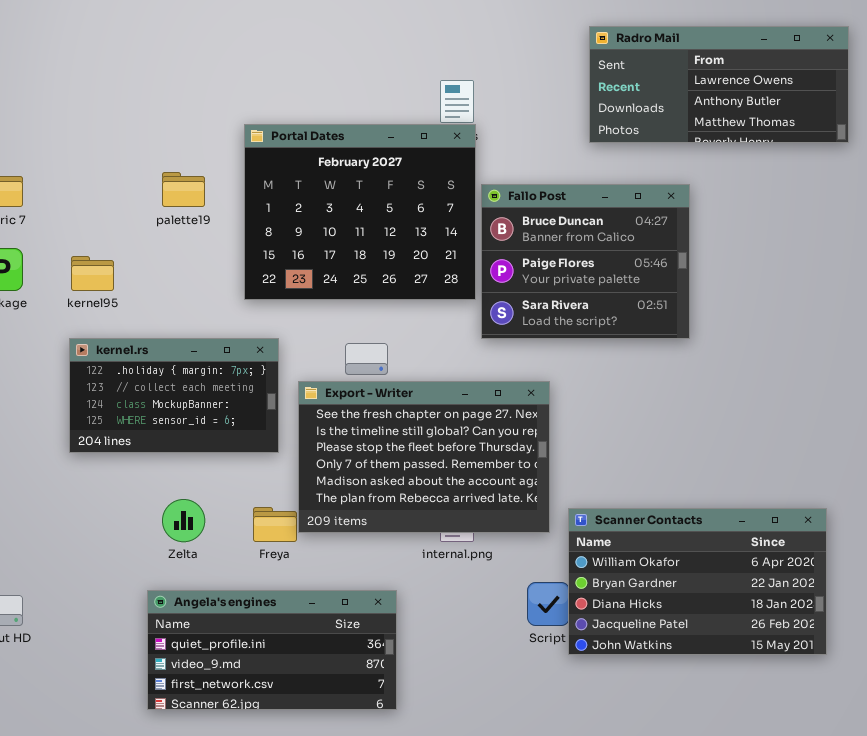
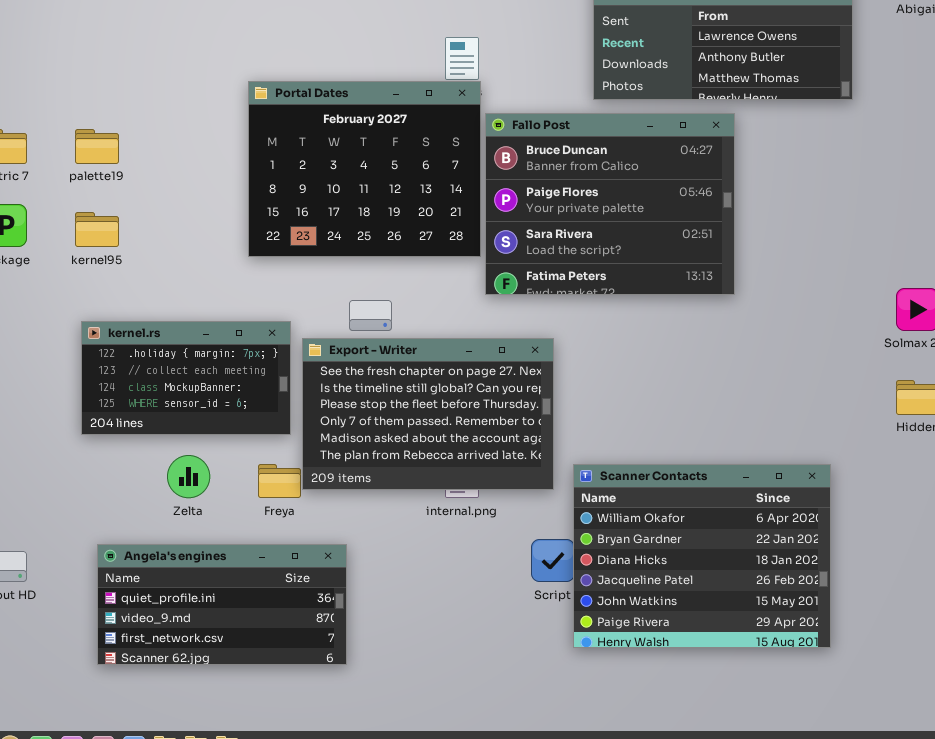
palette19: [162,172,205,207] -> [75,129,119,164], moved
Fallo Post: [481,184,690,339] -> [485,113,735,295], resized
kernel.rs: [69,338,279,453] -> [81,321,291,435], moved
Scanner Contacts: [568,508,827,655] -> [573,464,831,648], resized
Angela's engines: [147,590,397,710] -> [97,544,347,665], moved

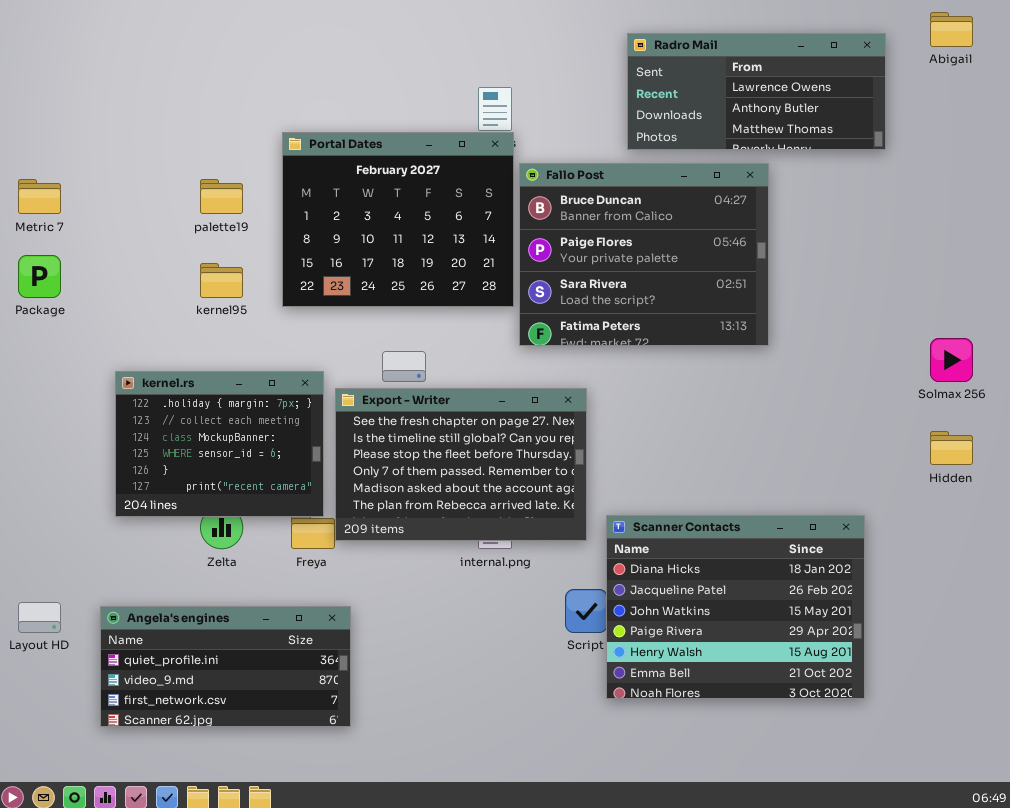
palette19: [75,129,119,164] -> [200,179,243,214], moved
kernel95: [75,212,119,247] -> [200,263,243,298], moved
kernel.rs: [81,321,291,435] -> [115,371,324,517], resized
Scanner Contacts: [573,464,831,648] -> [606,515,865,699], scrolled down 2 rows
Angela's engines: [97,544,347,665] -> [100,606,351,727], moved

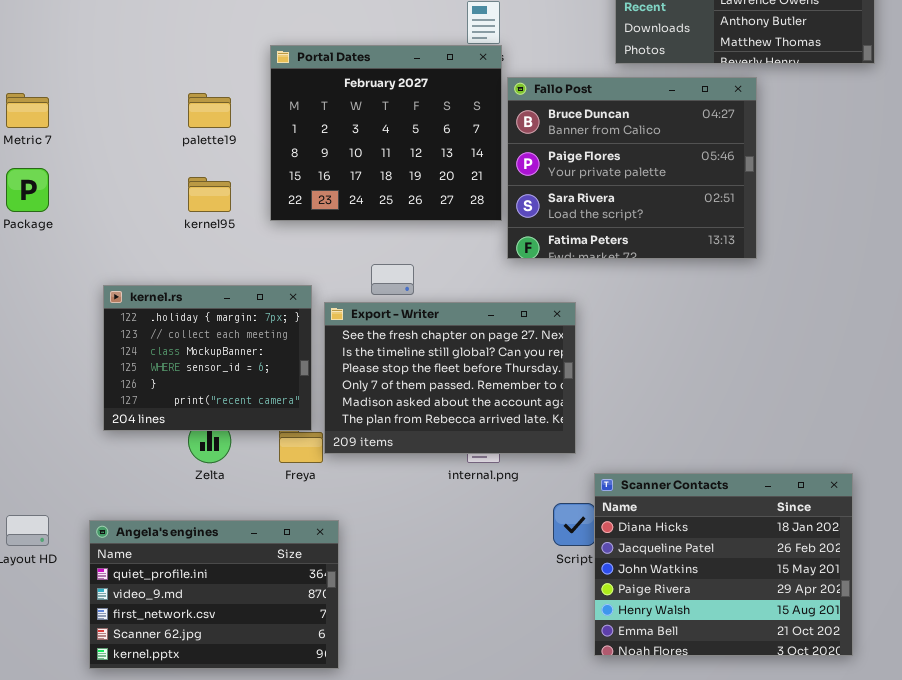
Scanner Contacts: [606,515,865,699] -> [594,473,853,656], moved
Angela's engines: [100,606,351,727] -> [89,520,339,669], resized

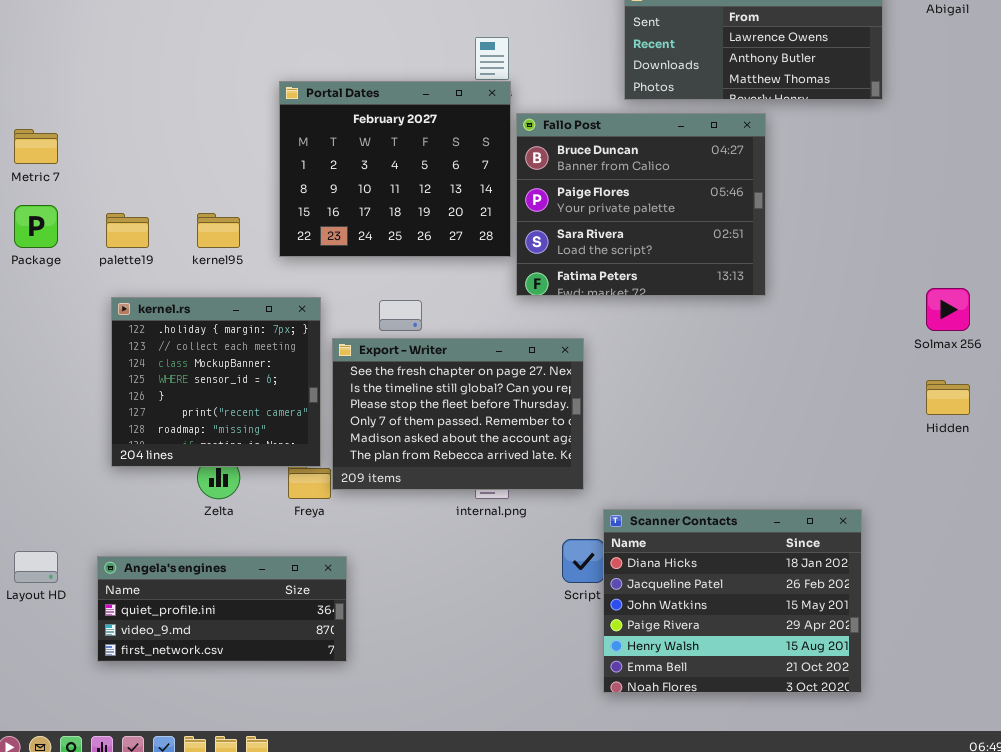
palette19: [188,93,231,128] -> [106,213,149,248], moved
kernel.rs: [103,285,312,431] -> [111,297,321,467], resized
Angela's engines: [89,520,339,669] -> [97,556,347,662], resized

